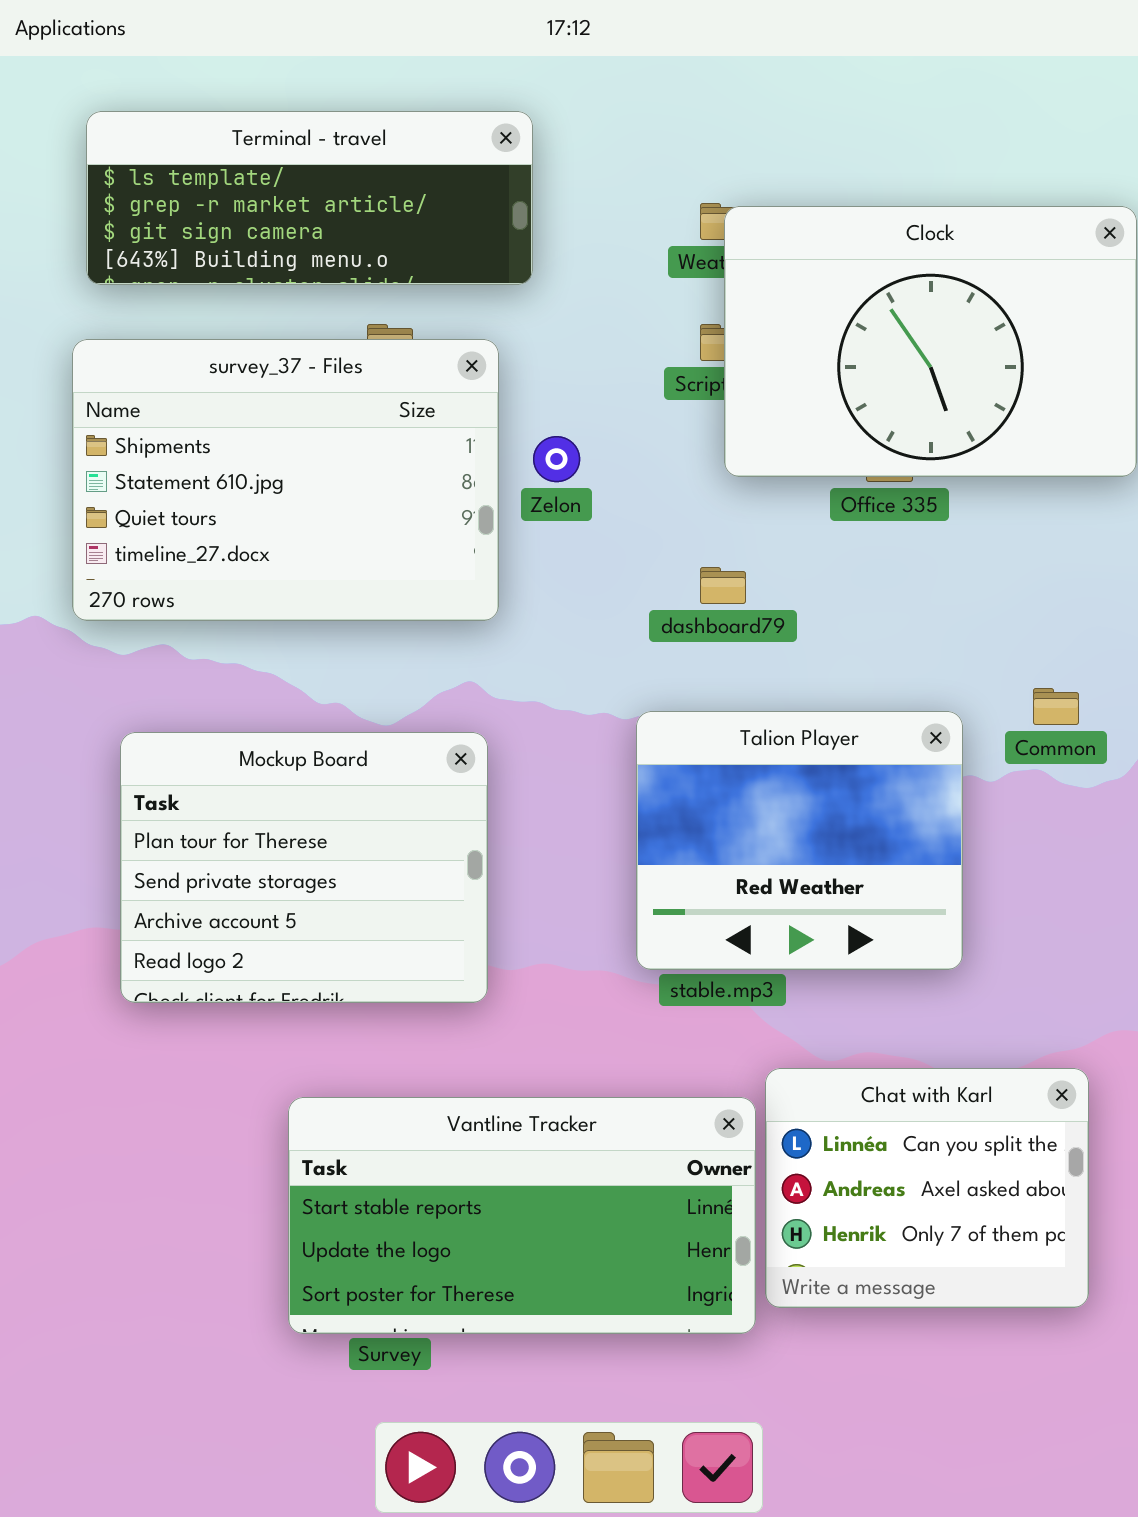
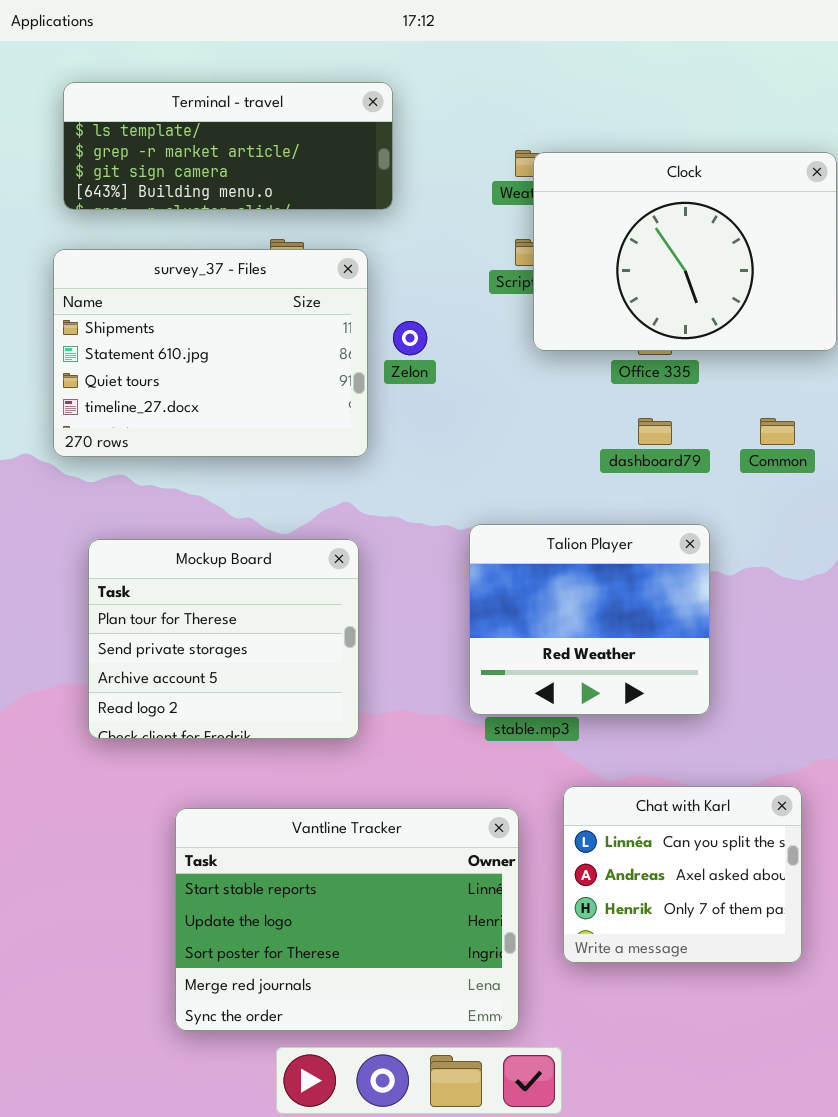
dashboard79: [700,567,746,604] -> [638,418,672,445], moved
Common: [1033,688,1079,725] -> [760,418,795,445], moved
Vantline Tracker: [288,1097,756,1334] -> [175,808,519,1031], moved, resized

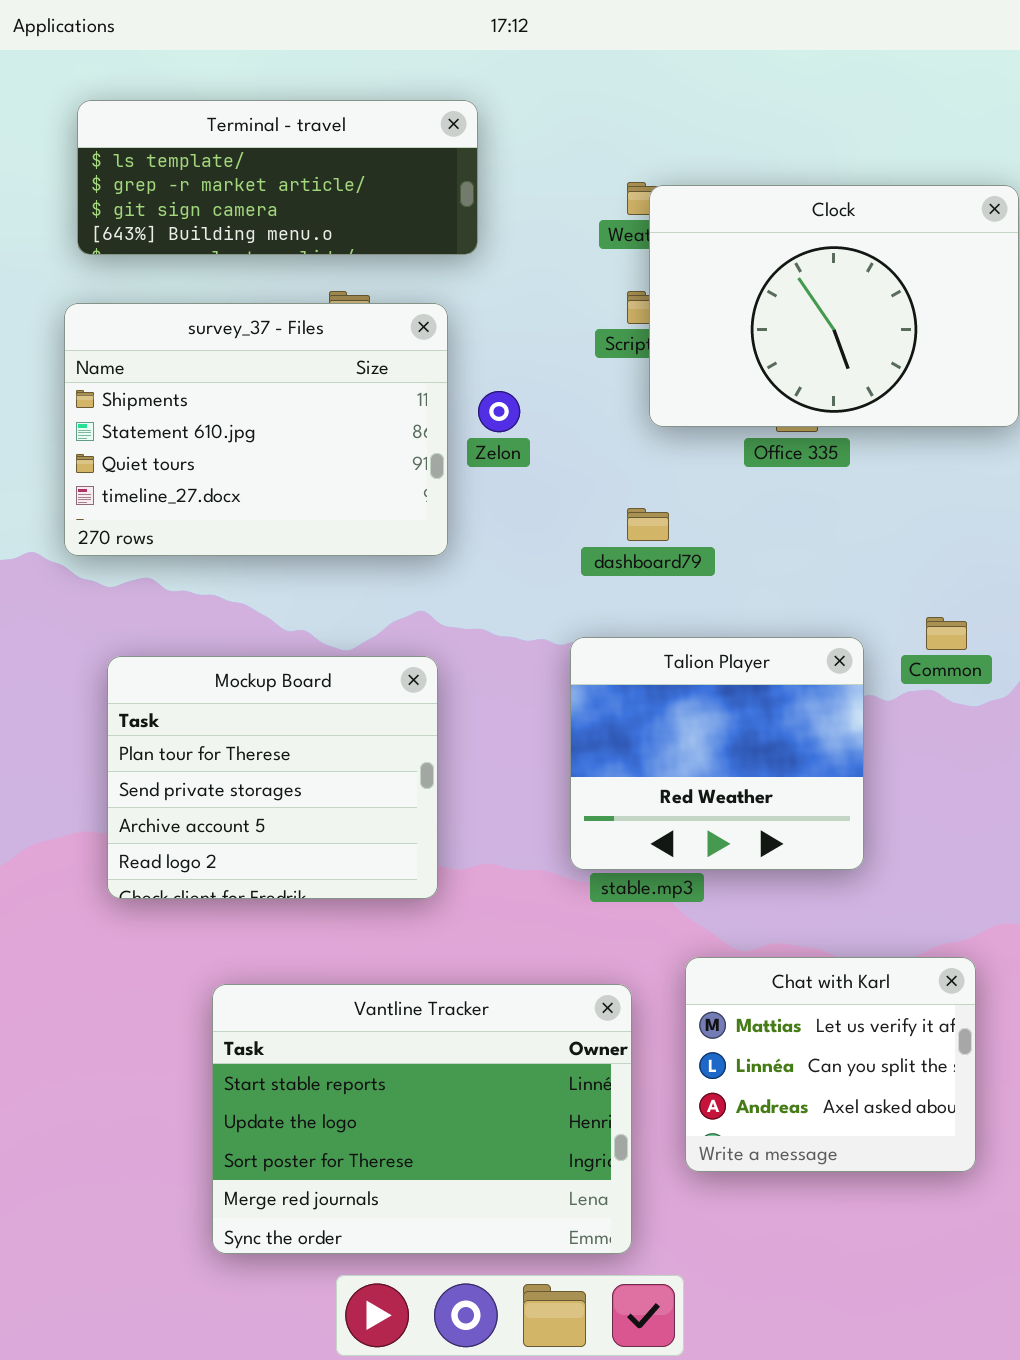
dashboard79: [638,418,672,445] -> [627,508,669,541], moved
Common: [760,418,795,445] -> [926,617,967,650], moved
Chat with Karl: [563,786,802,963] -> [685,957,976,1172], scrolled up 1 row

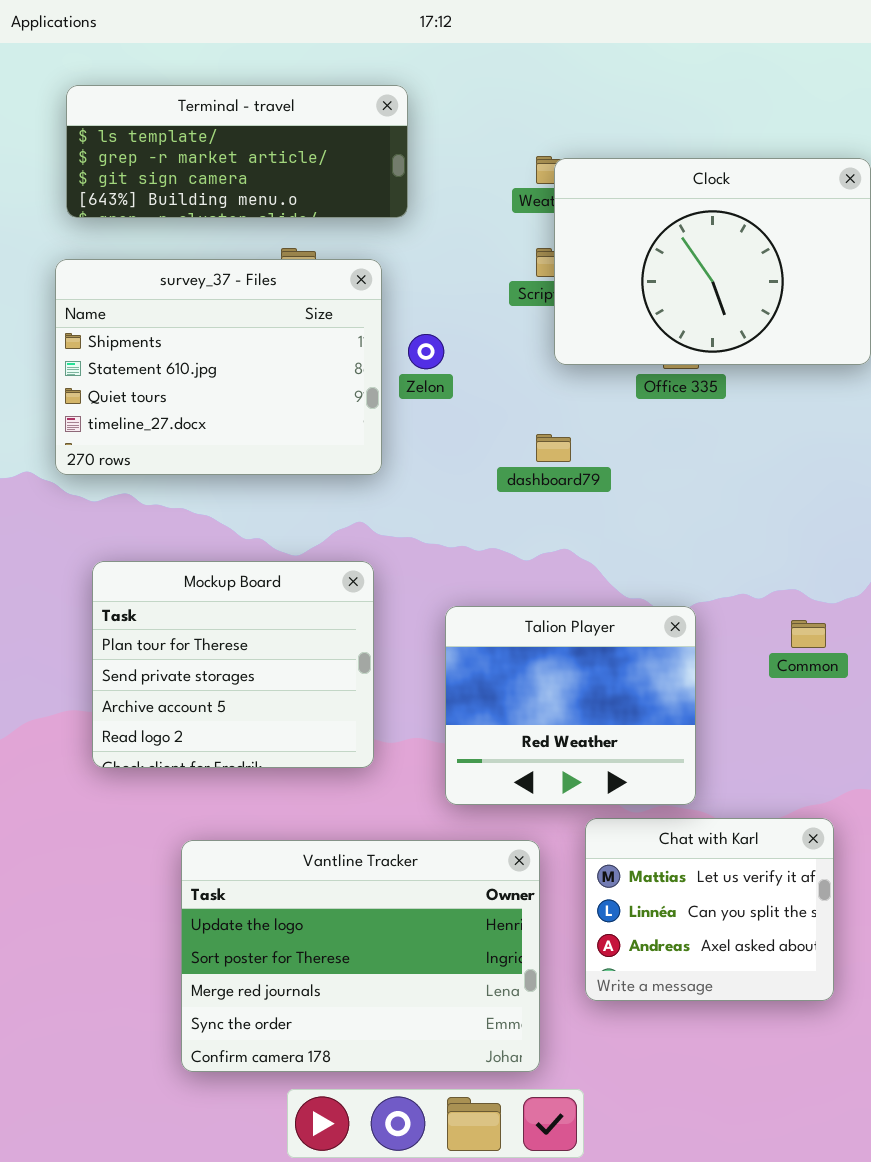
Common: [926,617,967,650] -> [791,620,826,648], moved
Talion Player: [570,637,864,870] -> [445,606,696,805], moved
Vantline Tracker: [212,984,632,1254] -> [181,840,540,1072], scrolled down 1 row

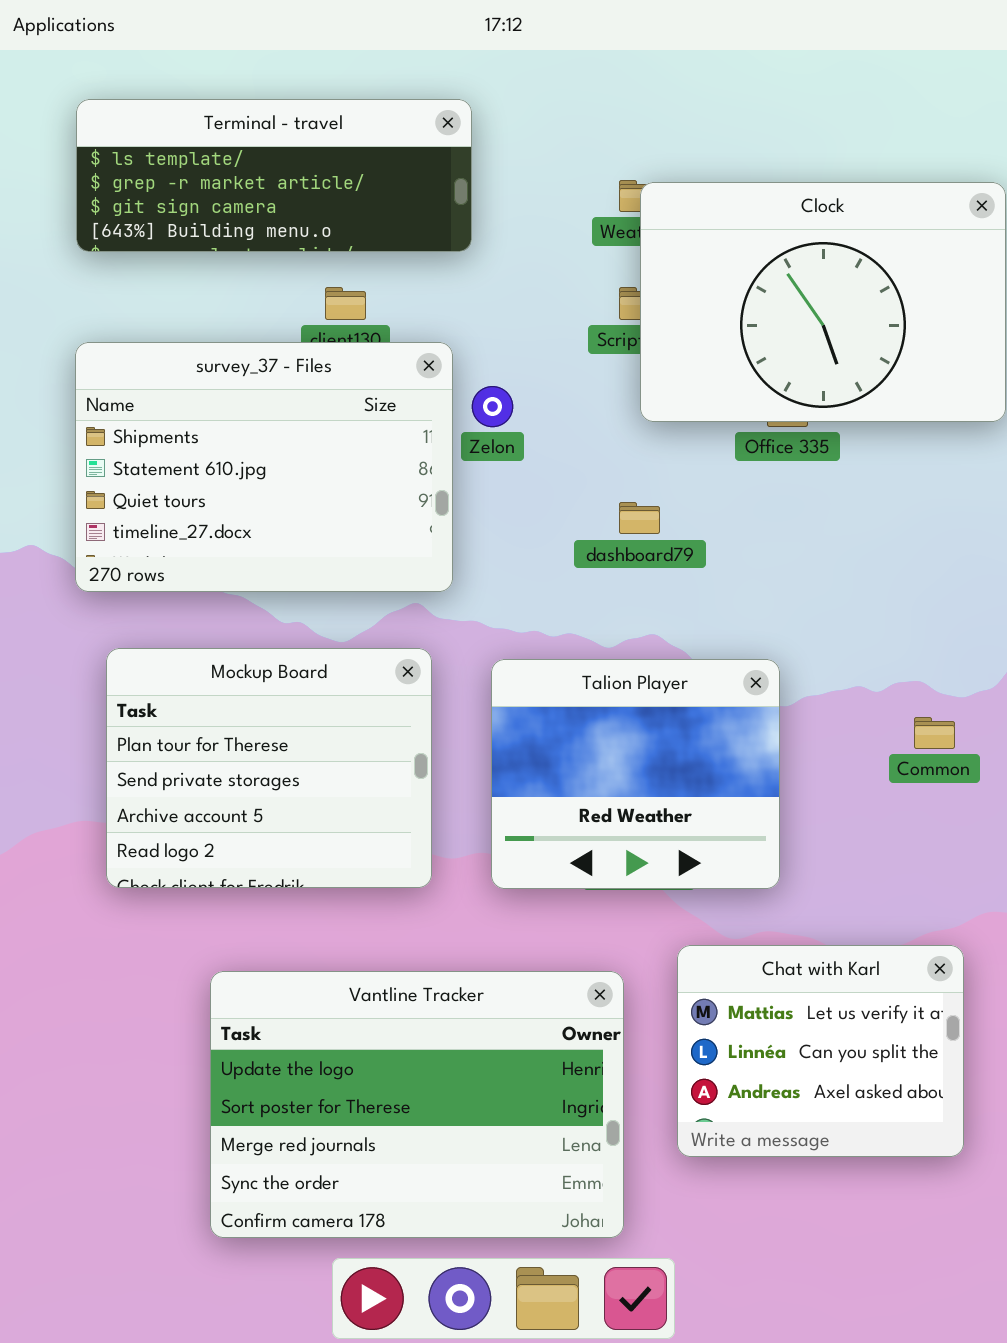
survey_37 - Files: [55,259,382,475] -> [75,342,453,592], moved
Talion Player: [445,606,696,805] -> [491,659,780,889], moved

